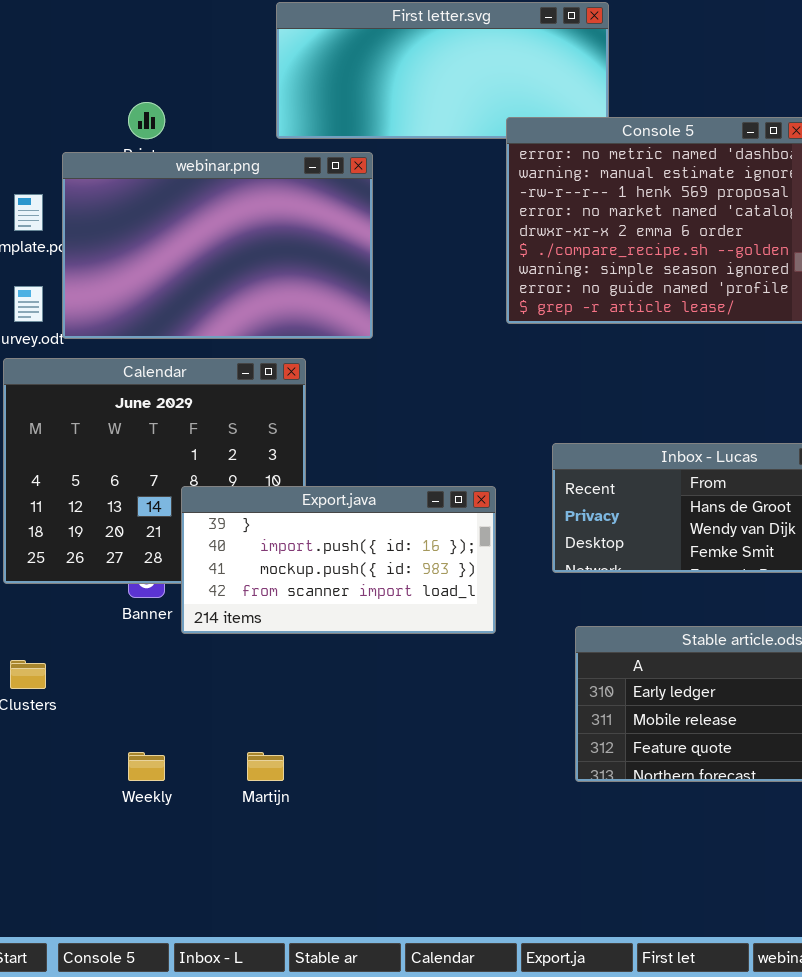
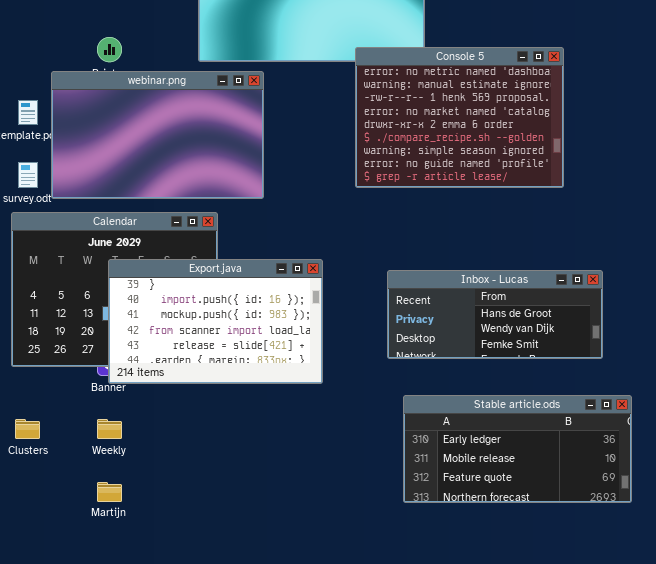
Export.java: [181,486,496,634] -> [108,259,323,384], moved, resized
Weekly: [128,752,165,781] -> [97,419,122,439], moved
Martijn: [247,752,284,781] -> [97,482,122,502], moved

